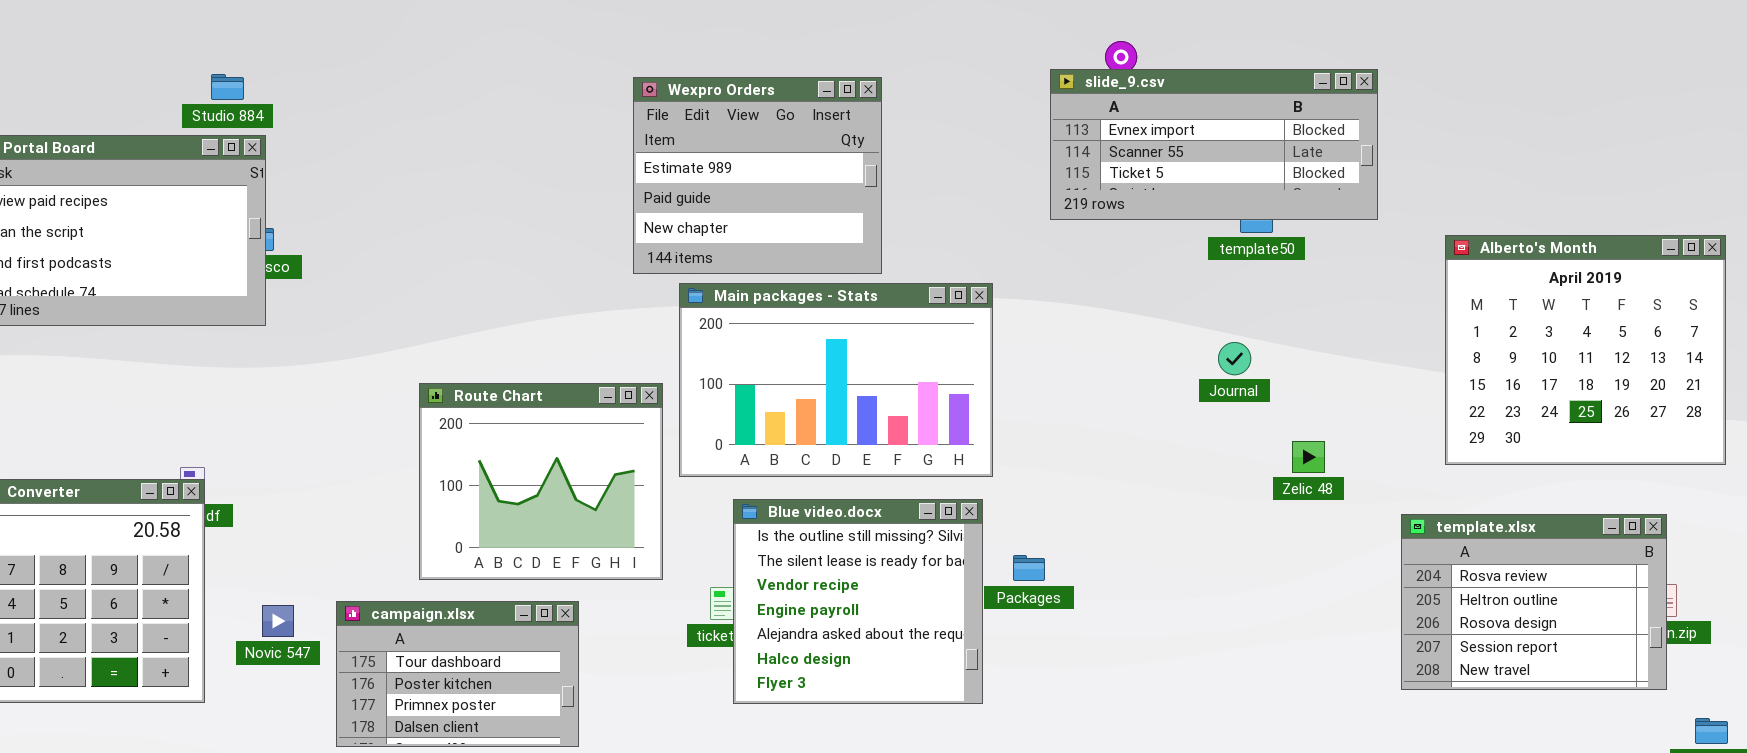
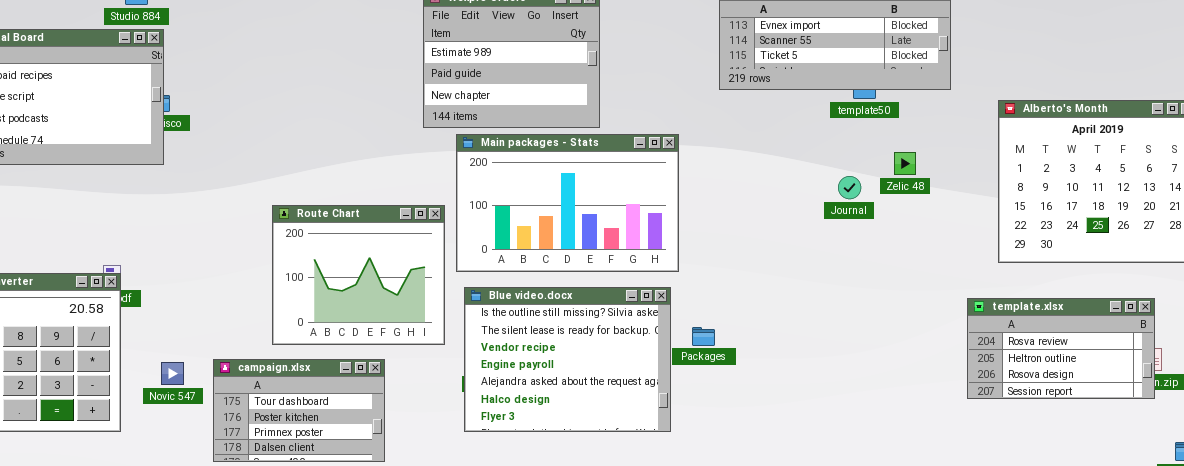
Zelic 48: [1292,441,1325,473] -> [894,152,916,175], moved
Blue video.docx: [733,499,983,704] -> [464,287,671,432], resized
template.xlsx: [1401,514,1667,690] -> [967,298,1155,399], resized

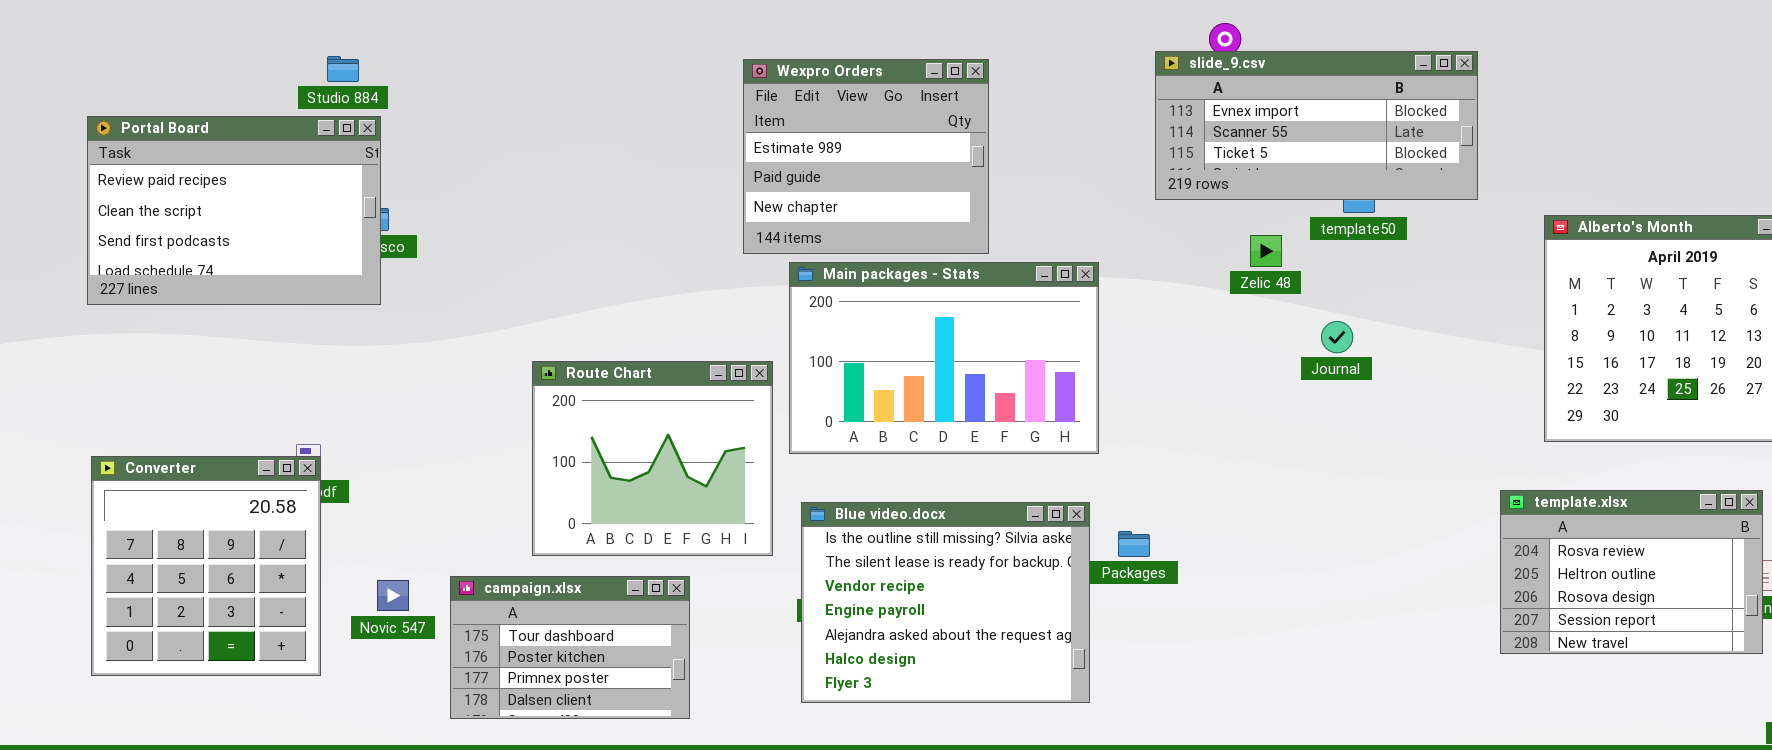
Zelic 48: [894,152,916,175] -> [1250,235,1282,267], moved
Blue video.docx: [464,287,671,432] -> [801,502,1090,703], moved
template.xlsx: [967,298,1155,399] -> [1500,490,1763,654], resized

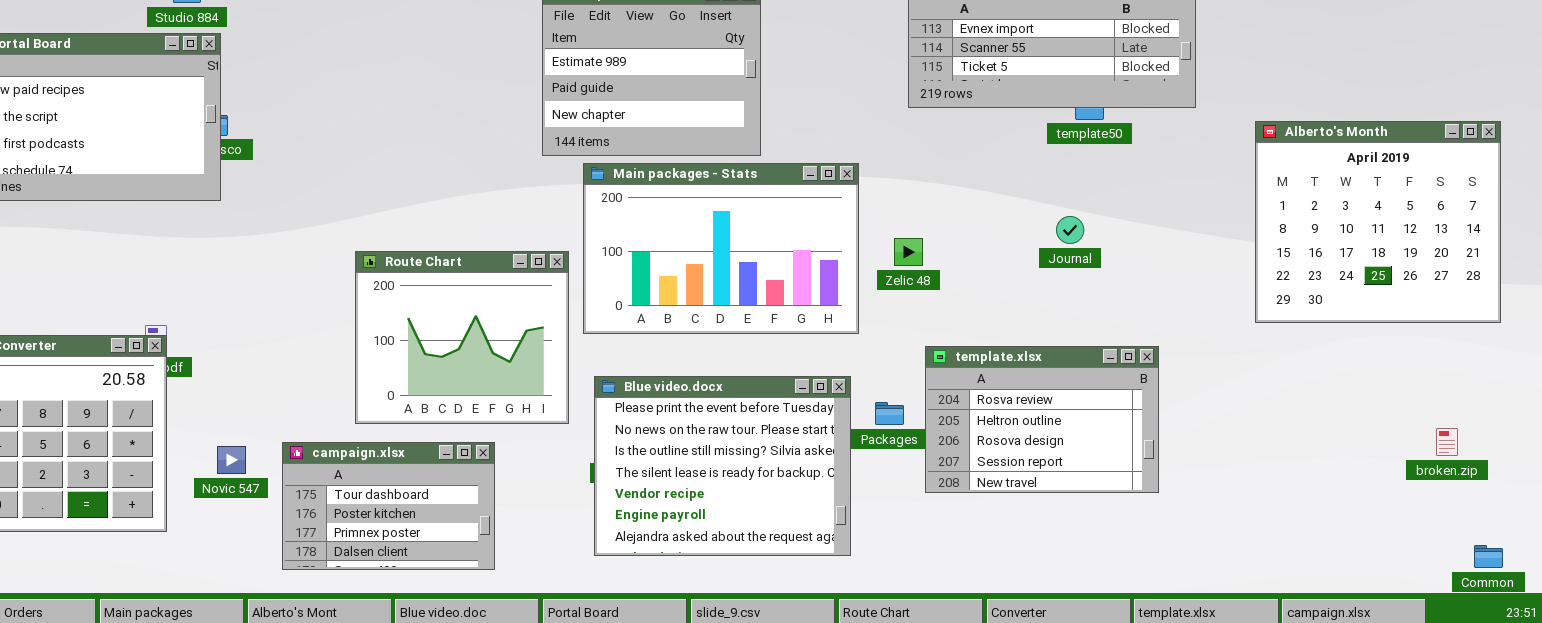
Zelic 48: [1250,235,1282,267] -> [894,238,923,266], moved
template.xlsx: [1500,490,1763,654] -> [925,346,1159,493], moved
Blue video.docx: [801,502,1090,703] -> [594,376,851,556], scrolled up 2 rows

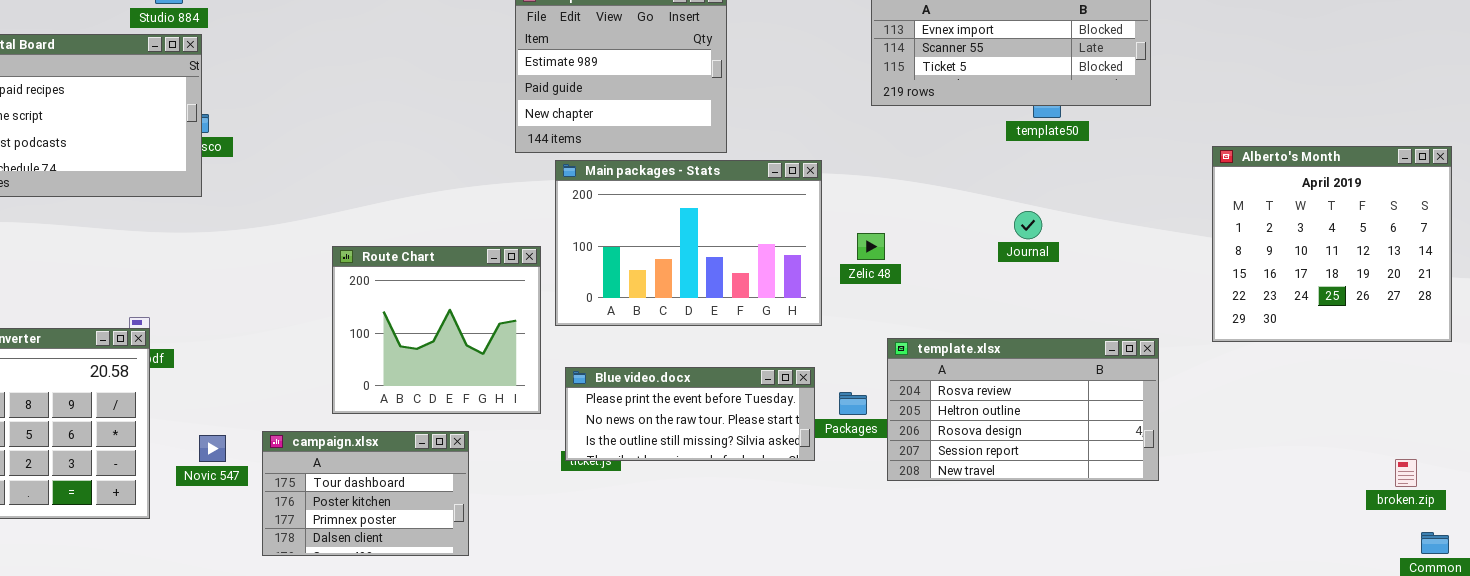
Alberto's Month: [1255,121,1501,323] -> [1212,146,1452,342], moved
template.xlsx: [925,346,1159,493] -> [887,338,1159,481], resized
Blue video.docx: [594,376,851,556] -> [565,367,815,461], resized
broken.zip: [1436,428,1458,456] -> [1395,459,1417,487], moved

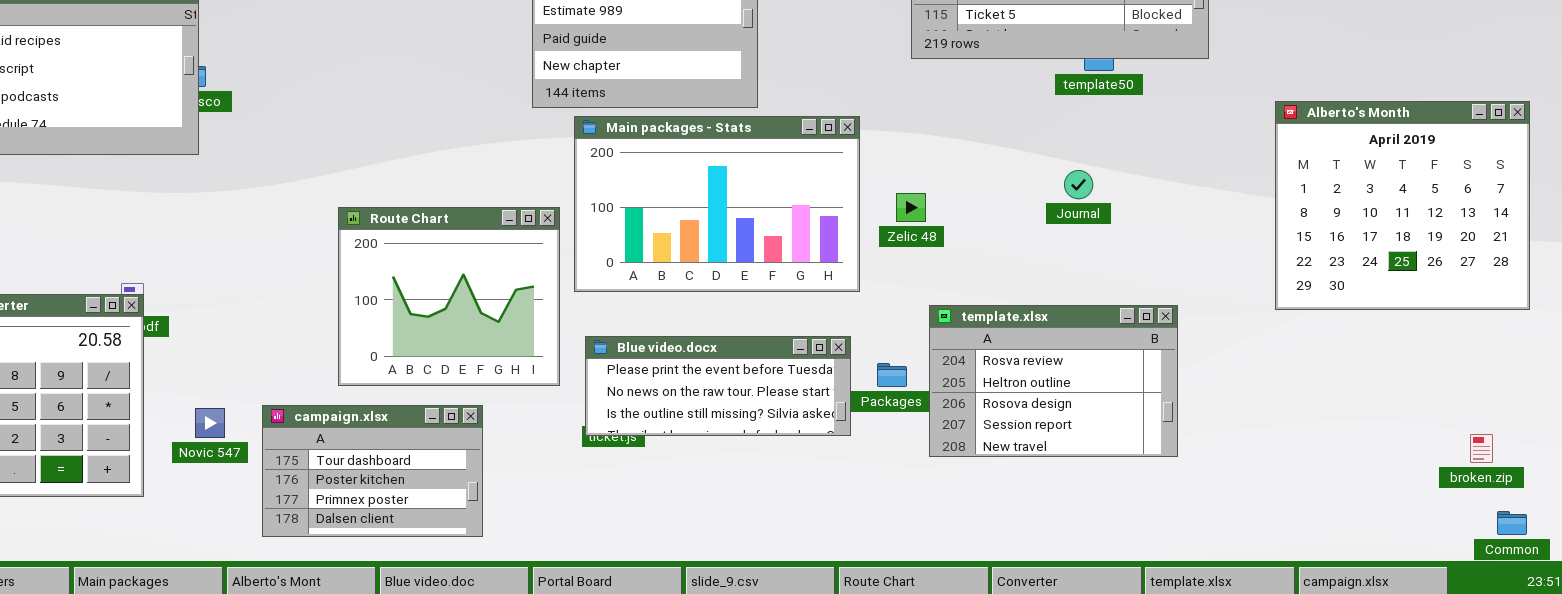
template.xlsx: [887,338,1159,481] -> [929,305,1178,457], resized

